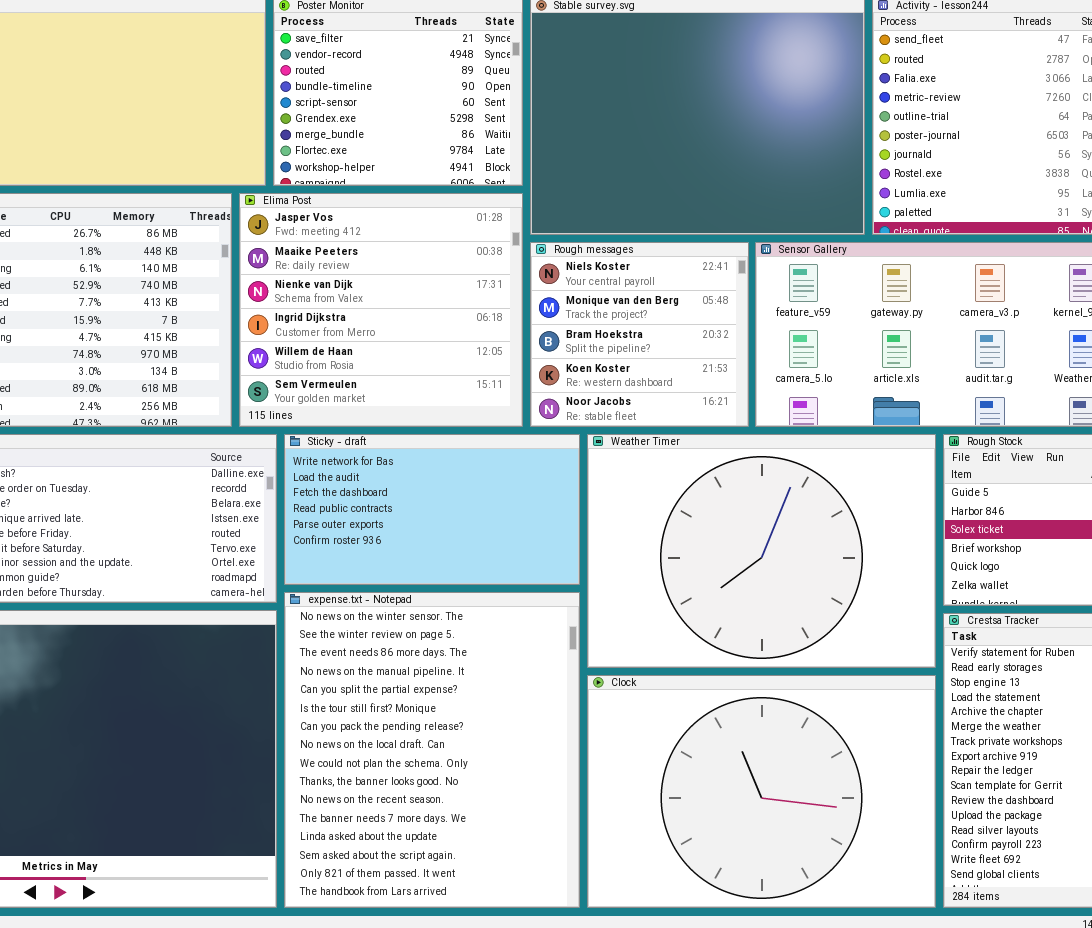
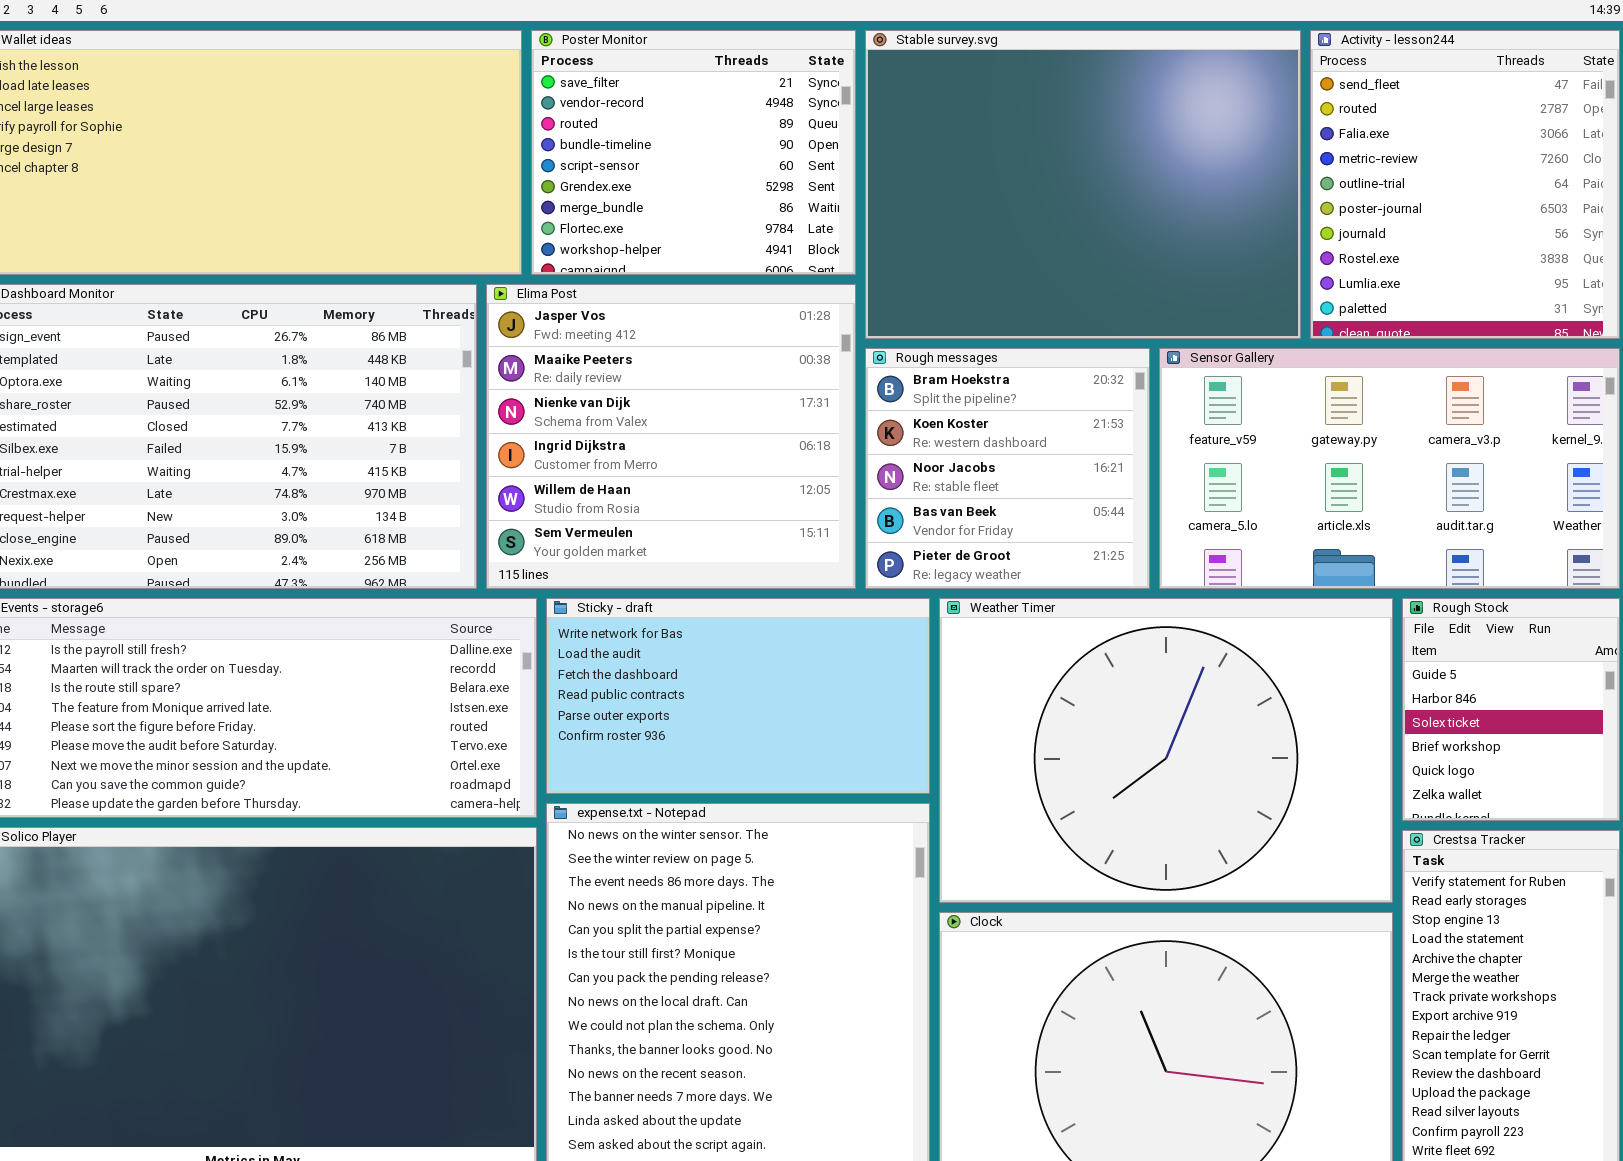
Rough messages: [530,242,749,427] -> [865,348,1150,589], scrolled down 2 rows

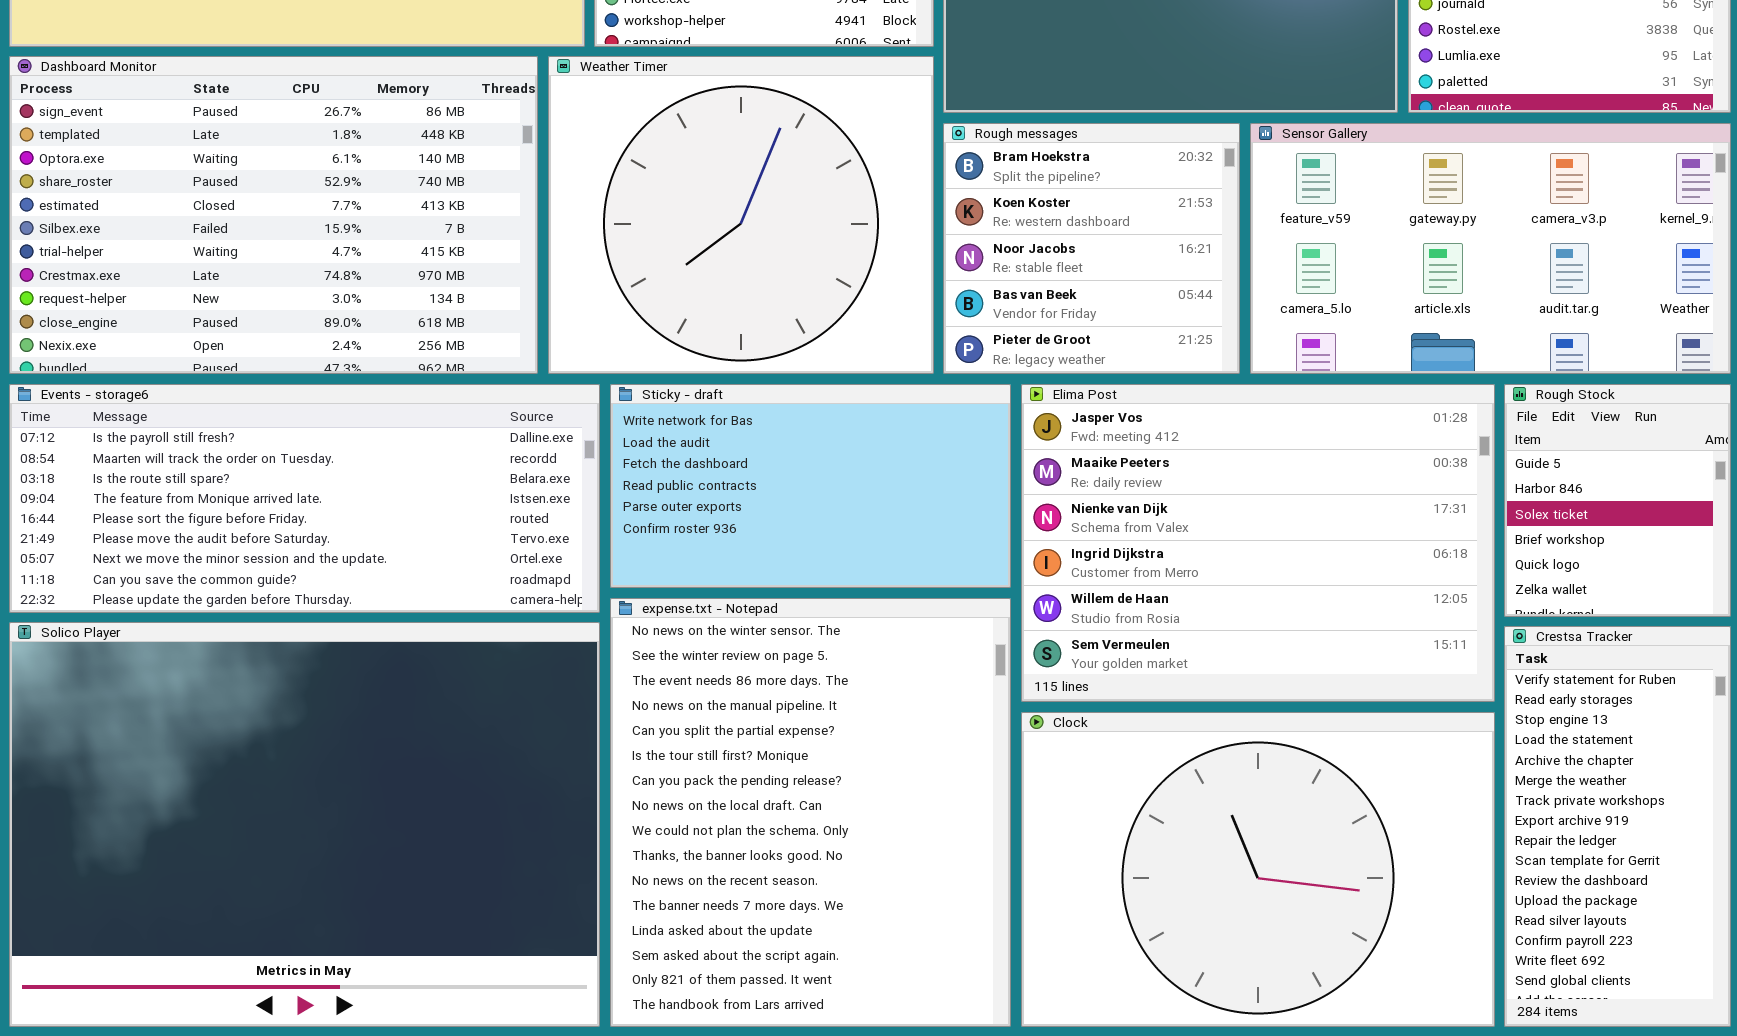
Elima Post: [486,284,856,589] -> [1021,384,1495,702], moved, resized
Weather Timer: [939,598,1393,903] -> [548,56,934,374], moved, resized

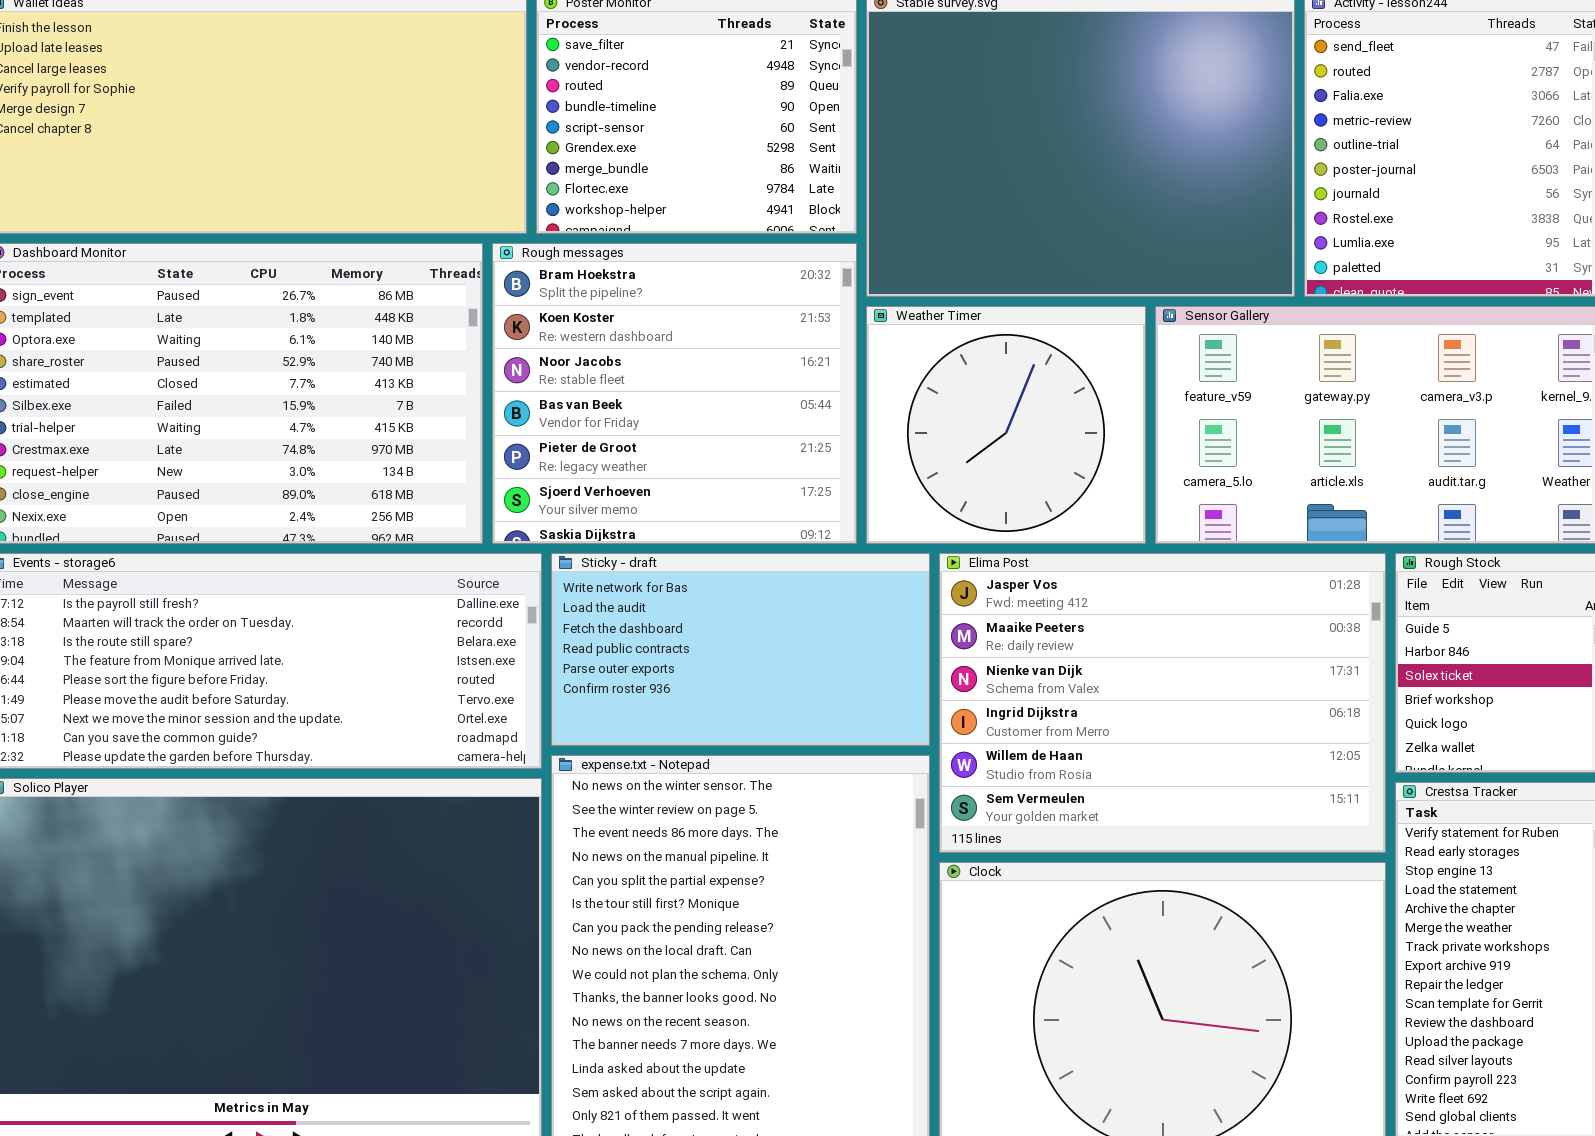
Weather Timer: [548,56,934,374] -> [866,306,1146,544], moved, resized
Rough messages: [943,123,1240,374] -> [492,243,857,544], moved, resized

